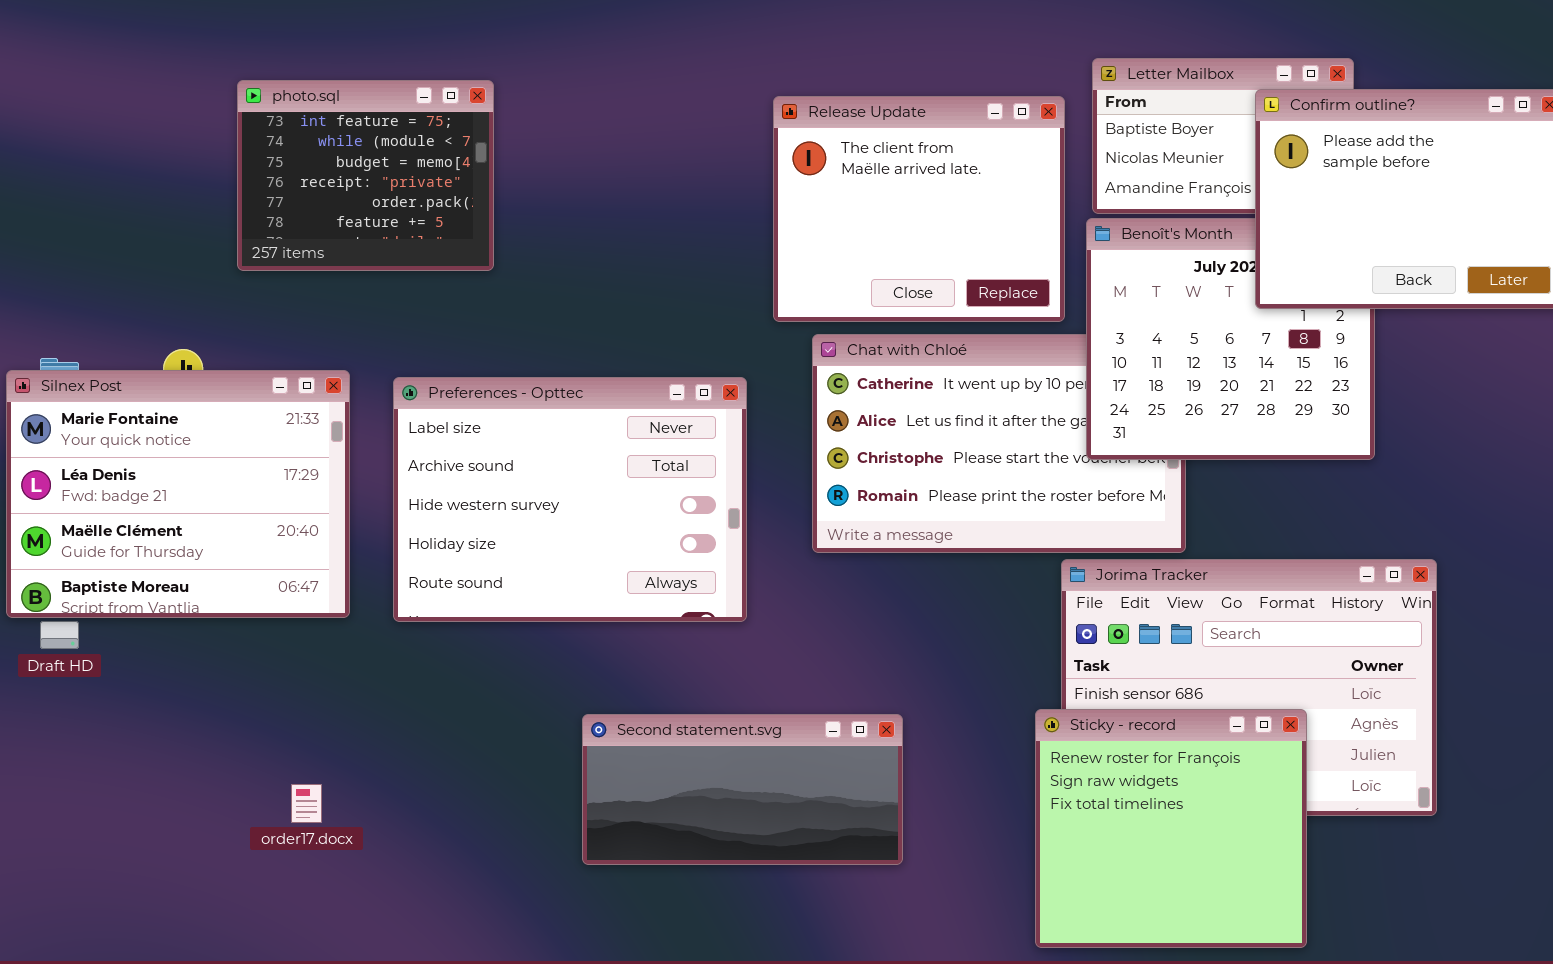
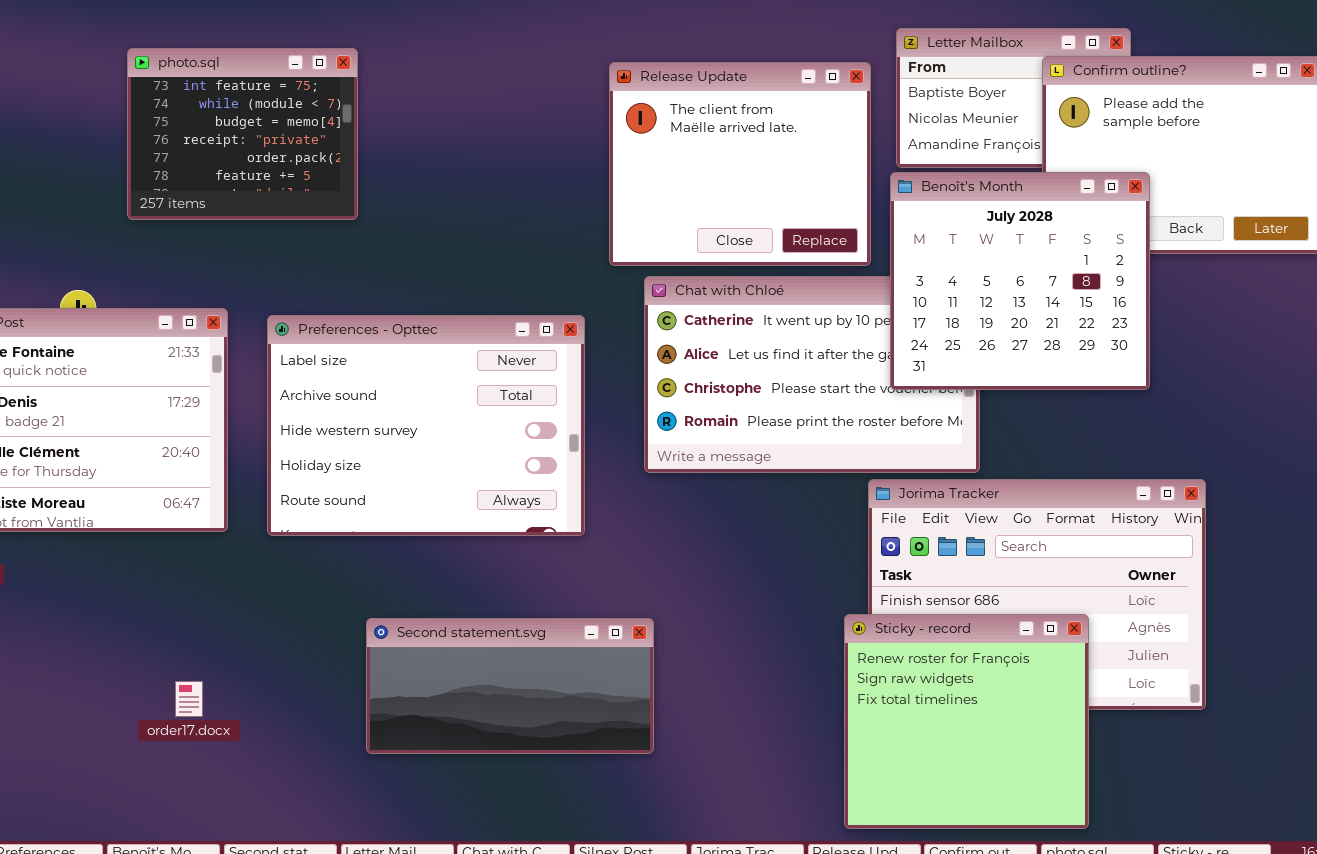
Benoît's Month: [1086,218,1375,460] -> [890,172,1150,390], raised
Second statement.svg: [582,714,903,865] -> [366,618,654,754], moved

